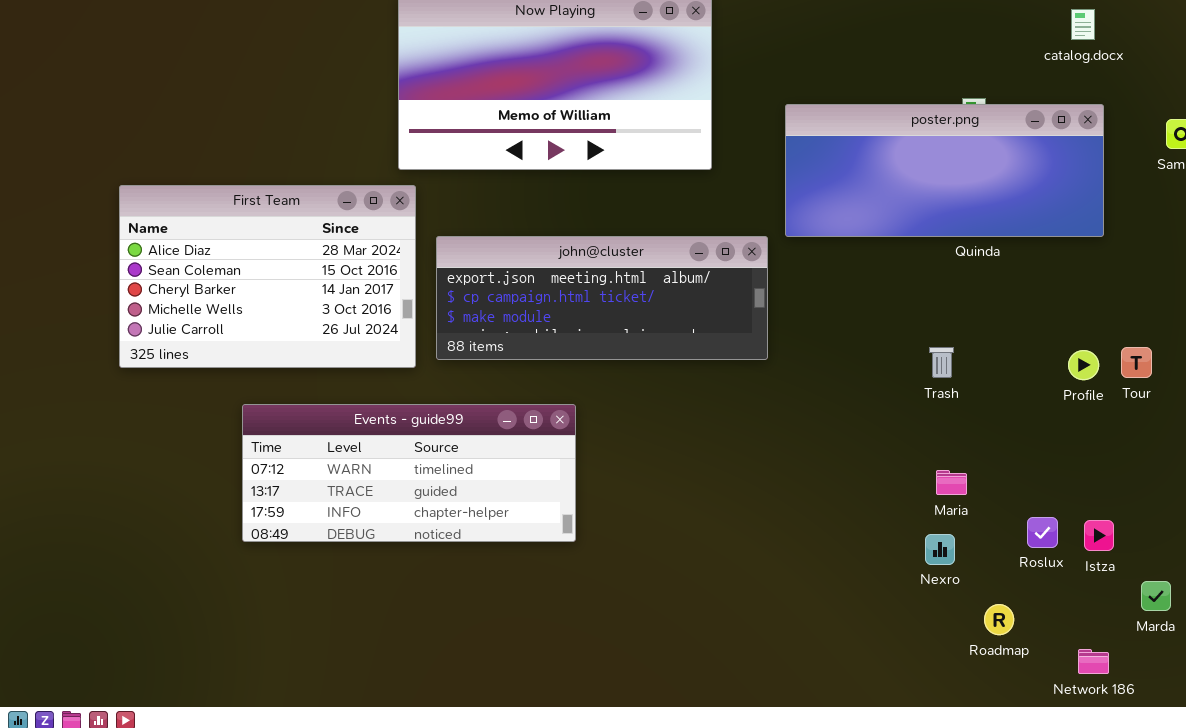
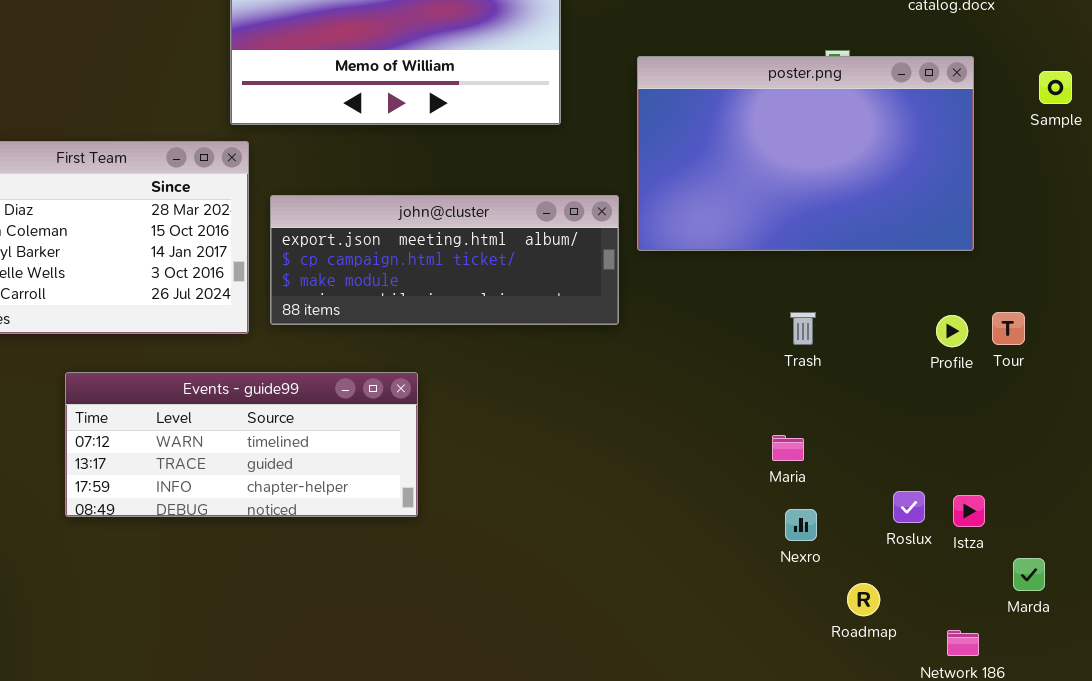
poster.png: [785,104,1104,237] -> [637,56,974,251], resized
Maria: [936,470,967,495] -> [772,435,804,461], moved

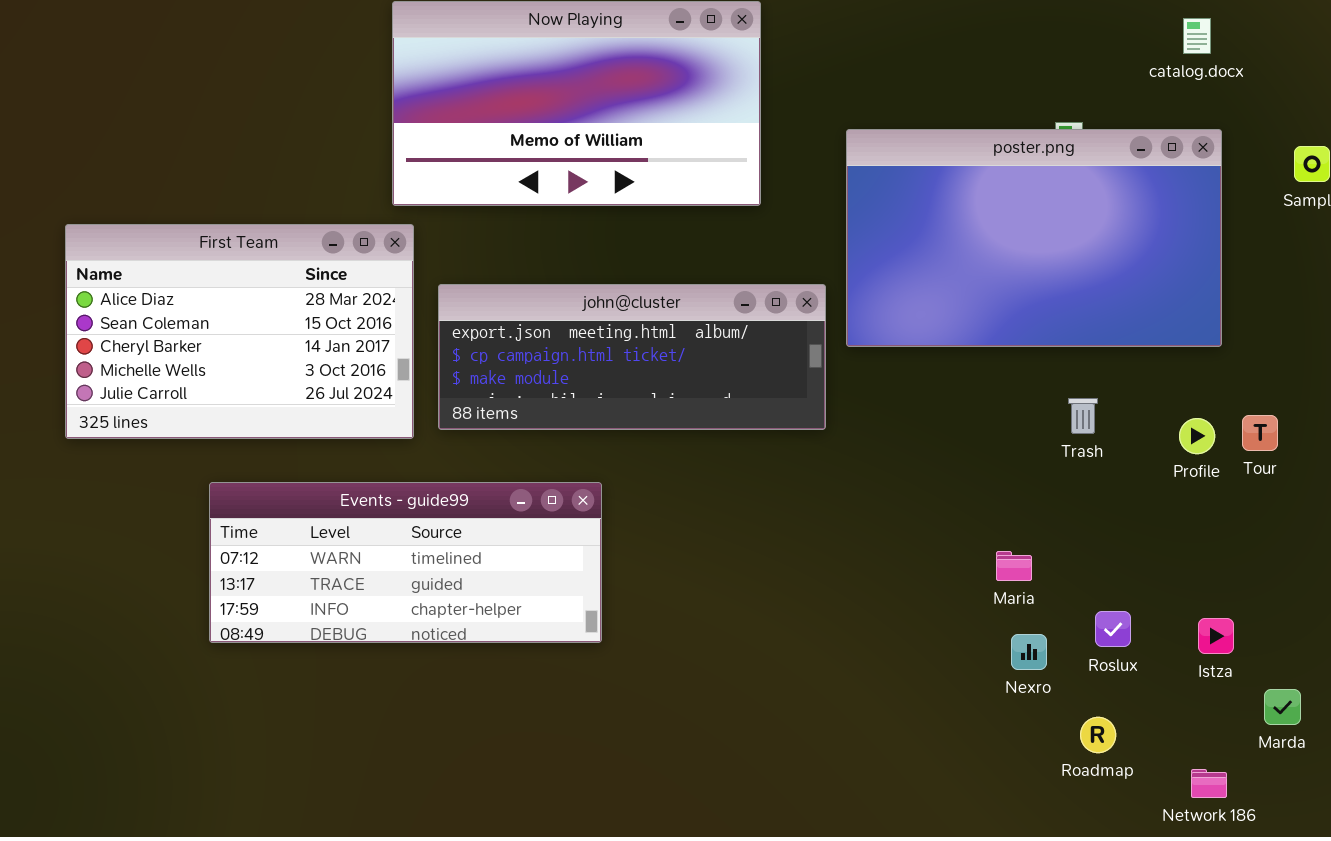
Trash: [790,312,816,345] -> [1068,398,1098,434], moved
Roslux: [893,491,925,523] -> [1095,611,1131,647], moved

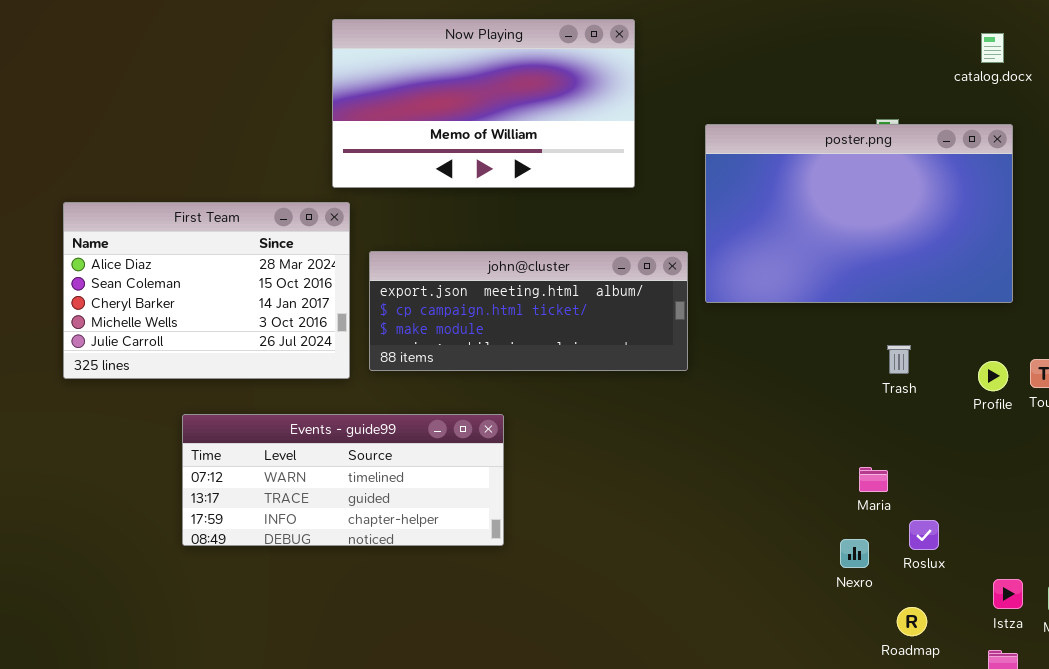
Maria: [996,551,1032,581] -> [859,467,888,492], moved
Istza: [1198,618,1234,654] -> [993,579,1023,609], moved

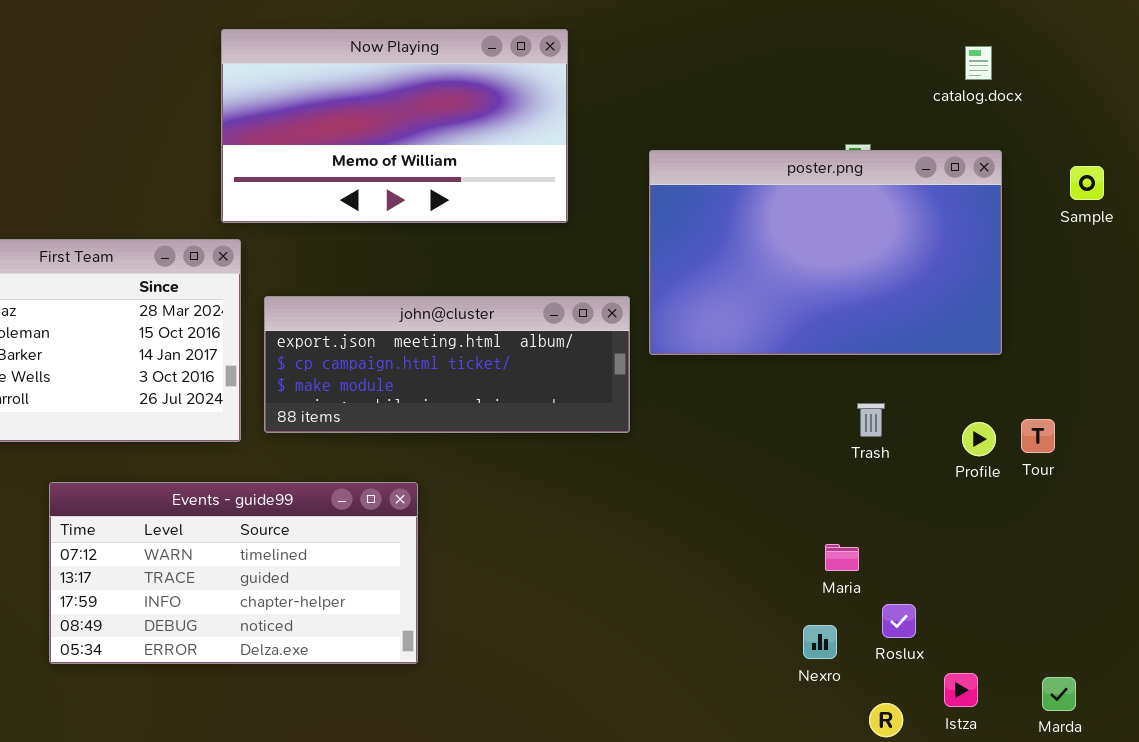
Events - guide99: [182,414,504,546] -> [49,482,418,664], resized
Istza: [993,579,1023,609] -> [944,673,978,707], moved

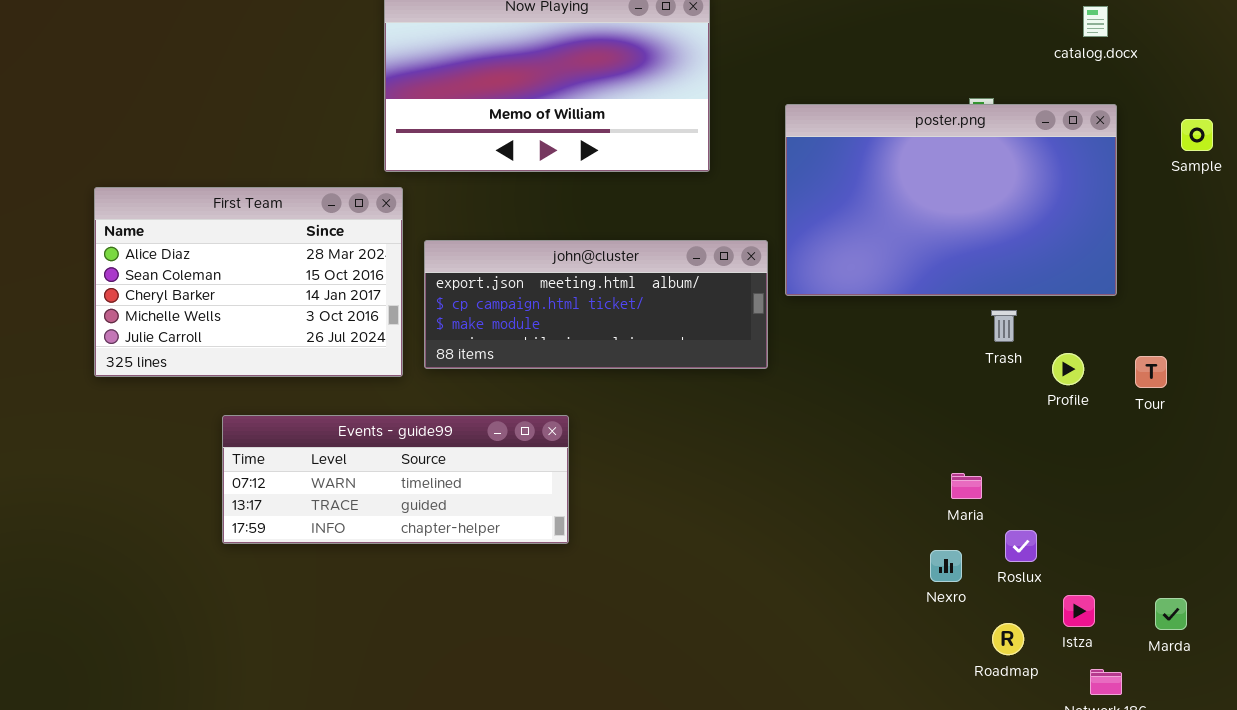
Trash: [857,403,885,437] -> [991,310,1017,342], moved
Profile: [962,422,996,456] -> [1052,353,1084,385], moved
Events - guide99: [49,482,418,664] -> [222,415,569,544], resized

